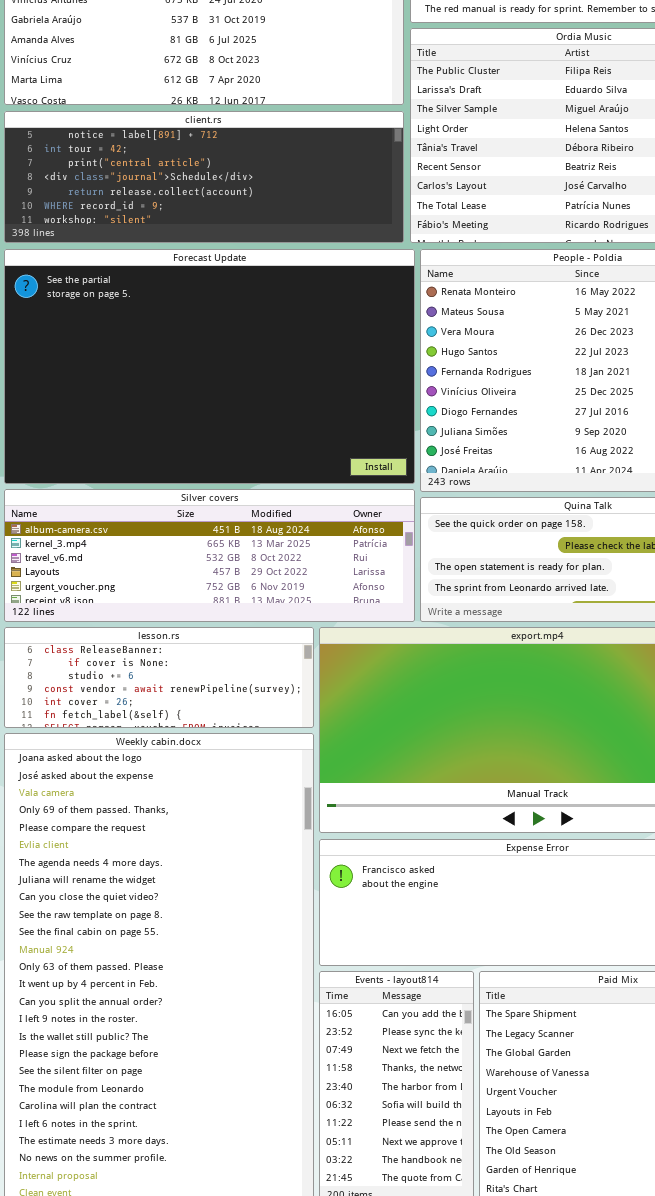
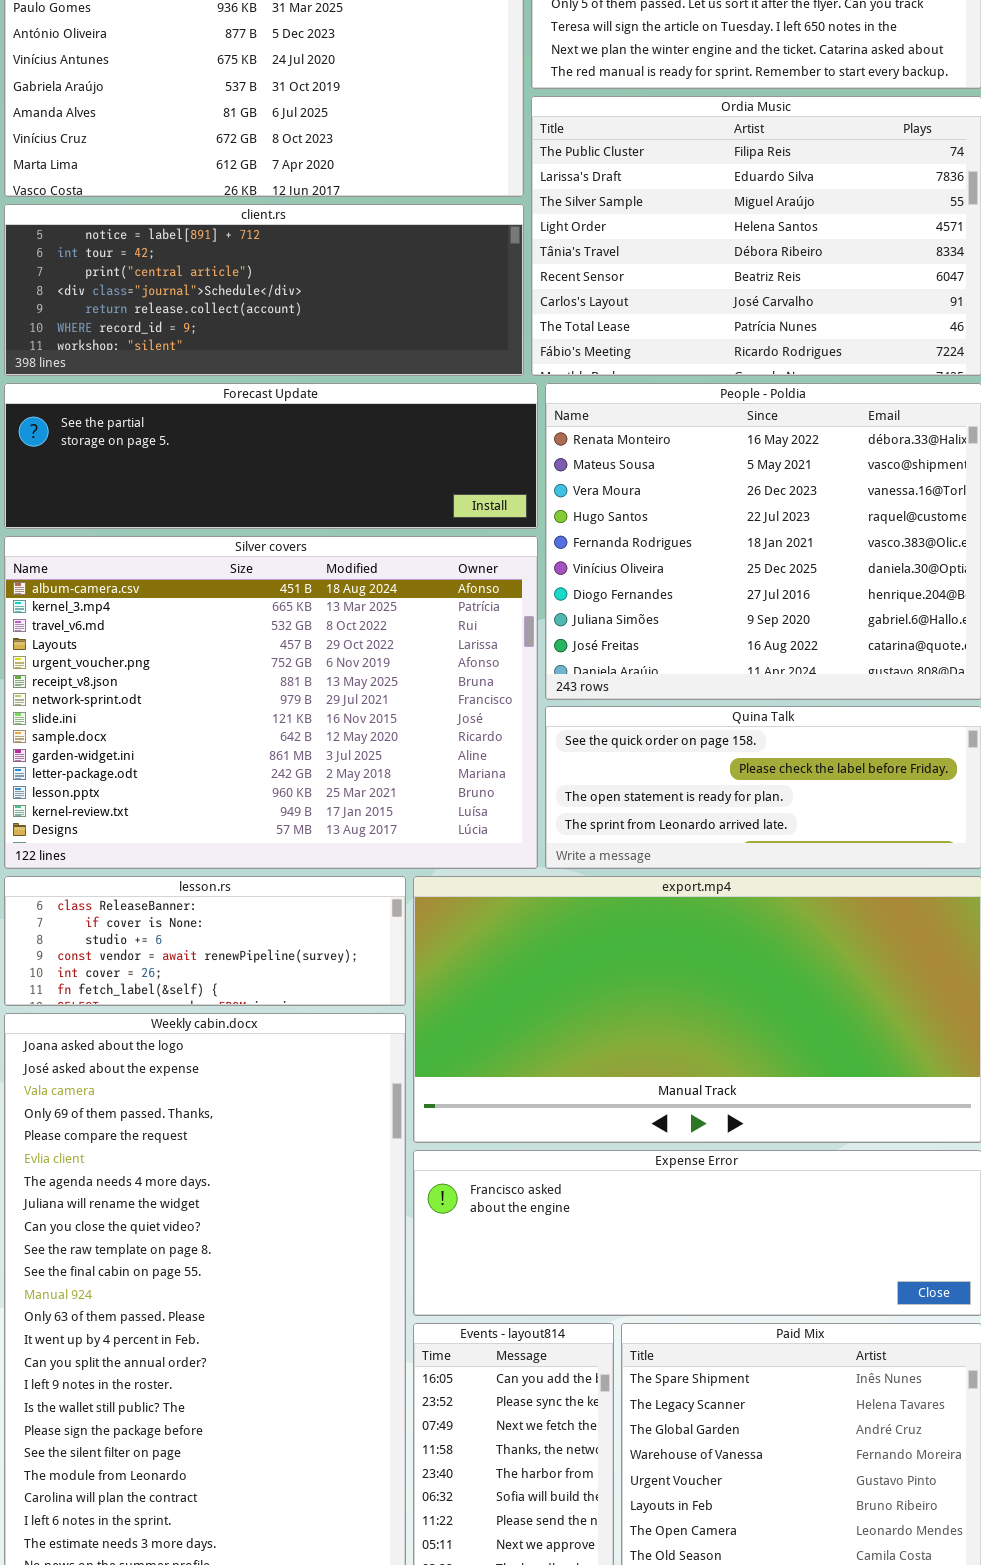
Forecast Update: [4,249,415,484] -> [4,383,538,529], resized
Silver covers: [4,489,415,622] -> [4,536,538,869], resized

